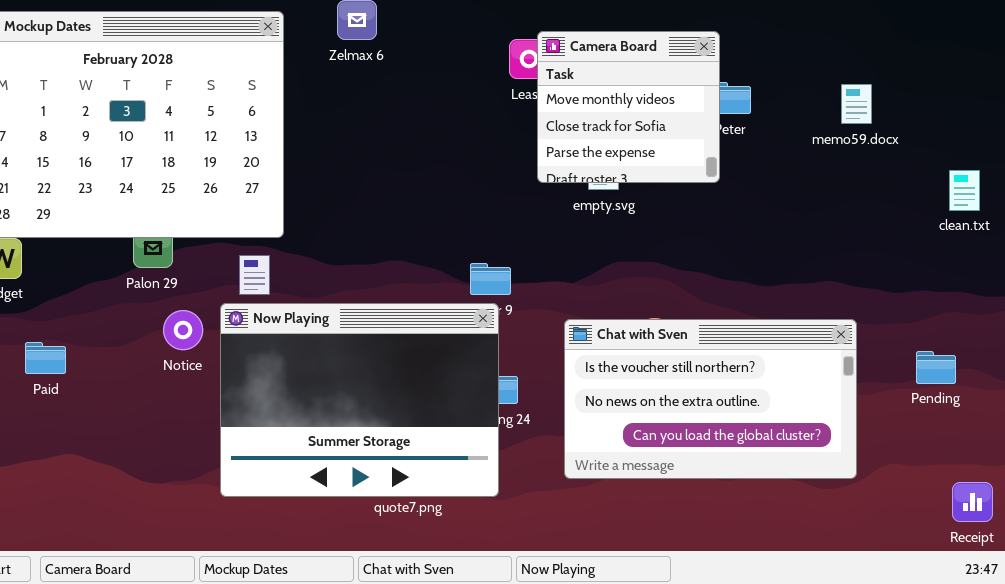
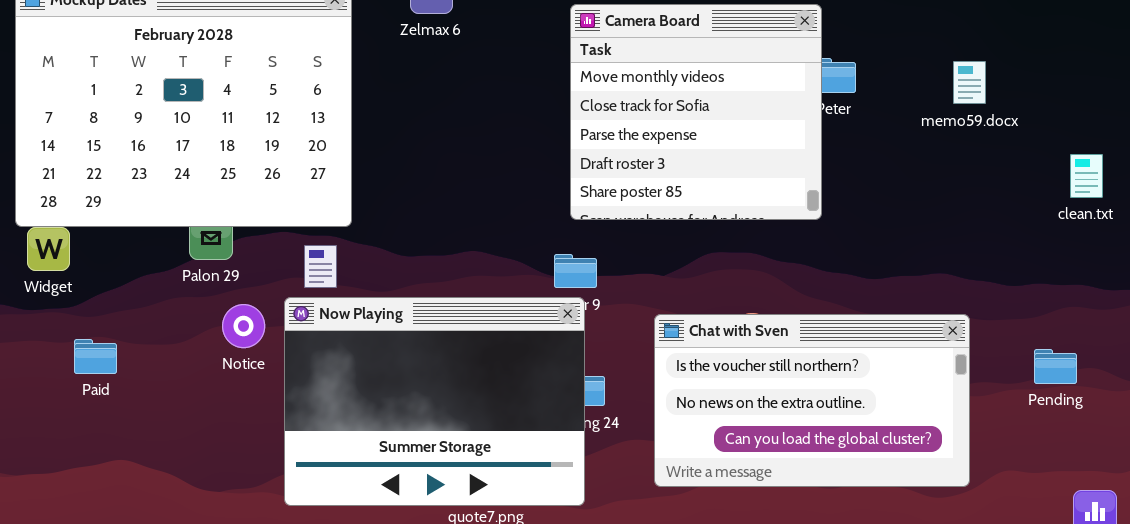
Camera Board: [537,31,720,183] -> [570,4,822,220], resized

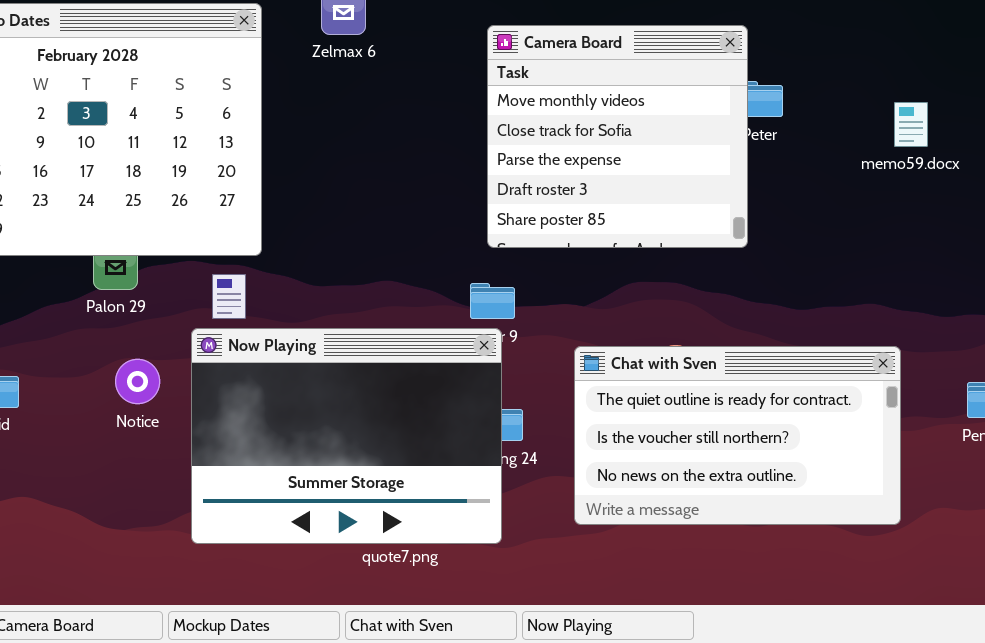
memo59.docx: [953,61,986,104] -> [894,102,928,147], moved
Notice: [222,304,265,348] -> [115,359,160,404], moved
Chat with Sven: [654,314,970,487] -> [574,346,901,525], scrolled up 1 row

